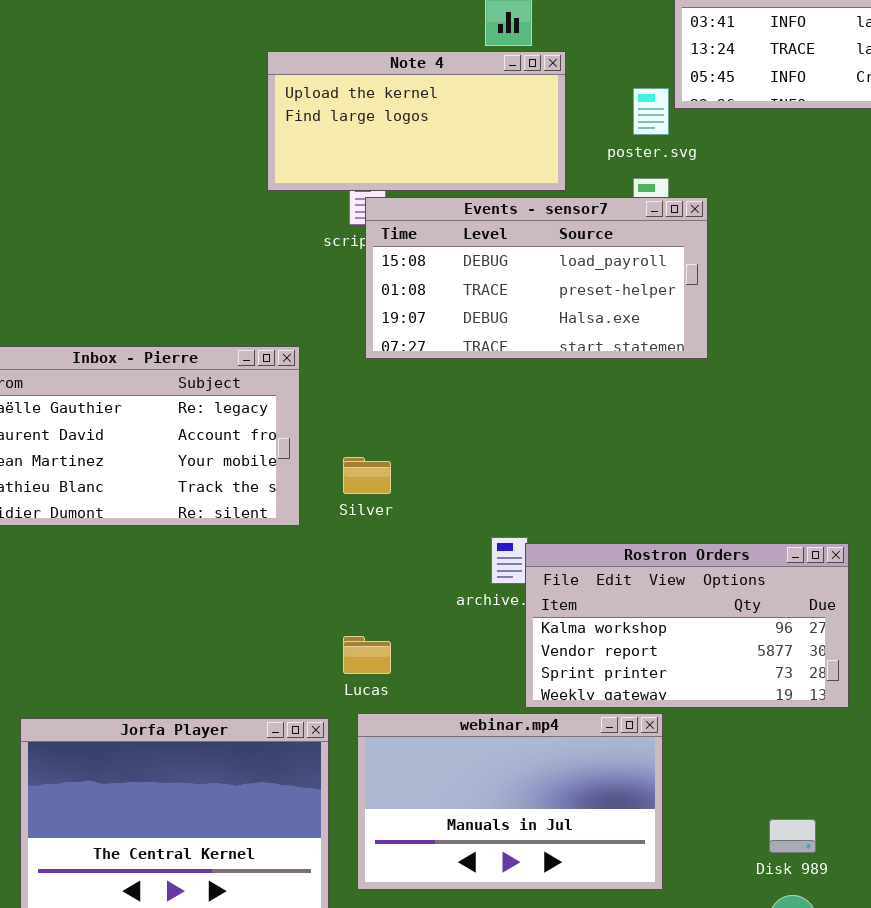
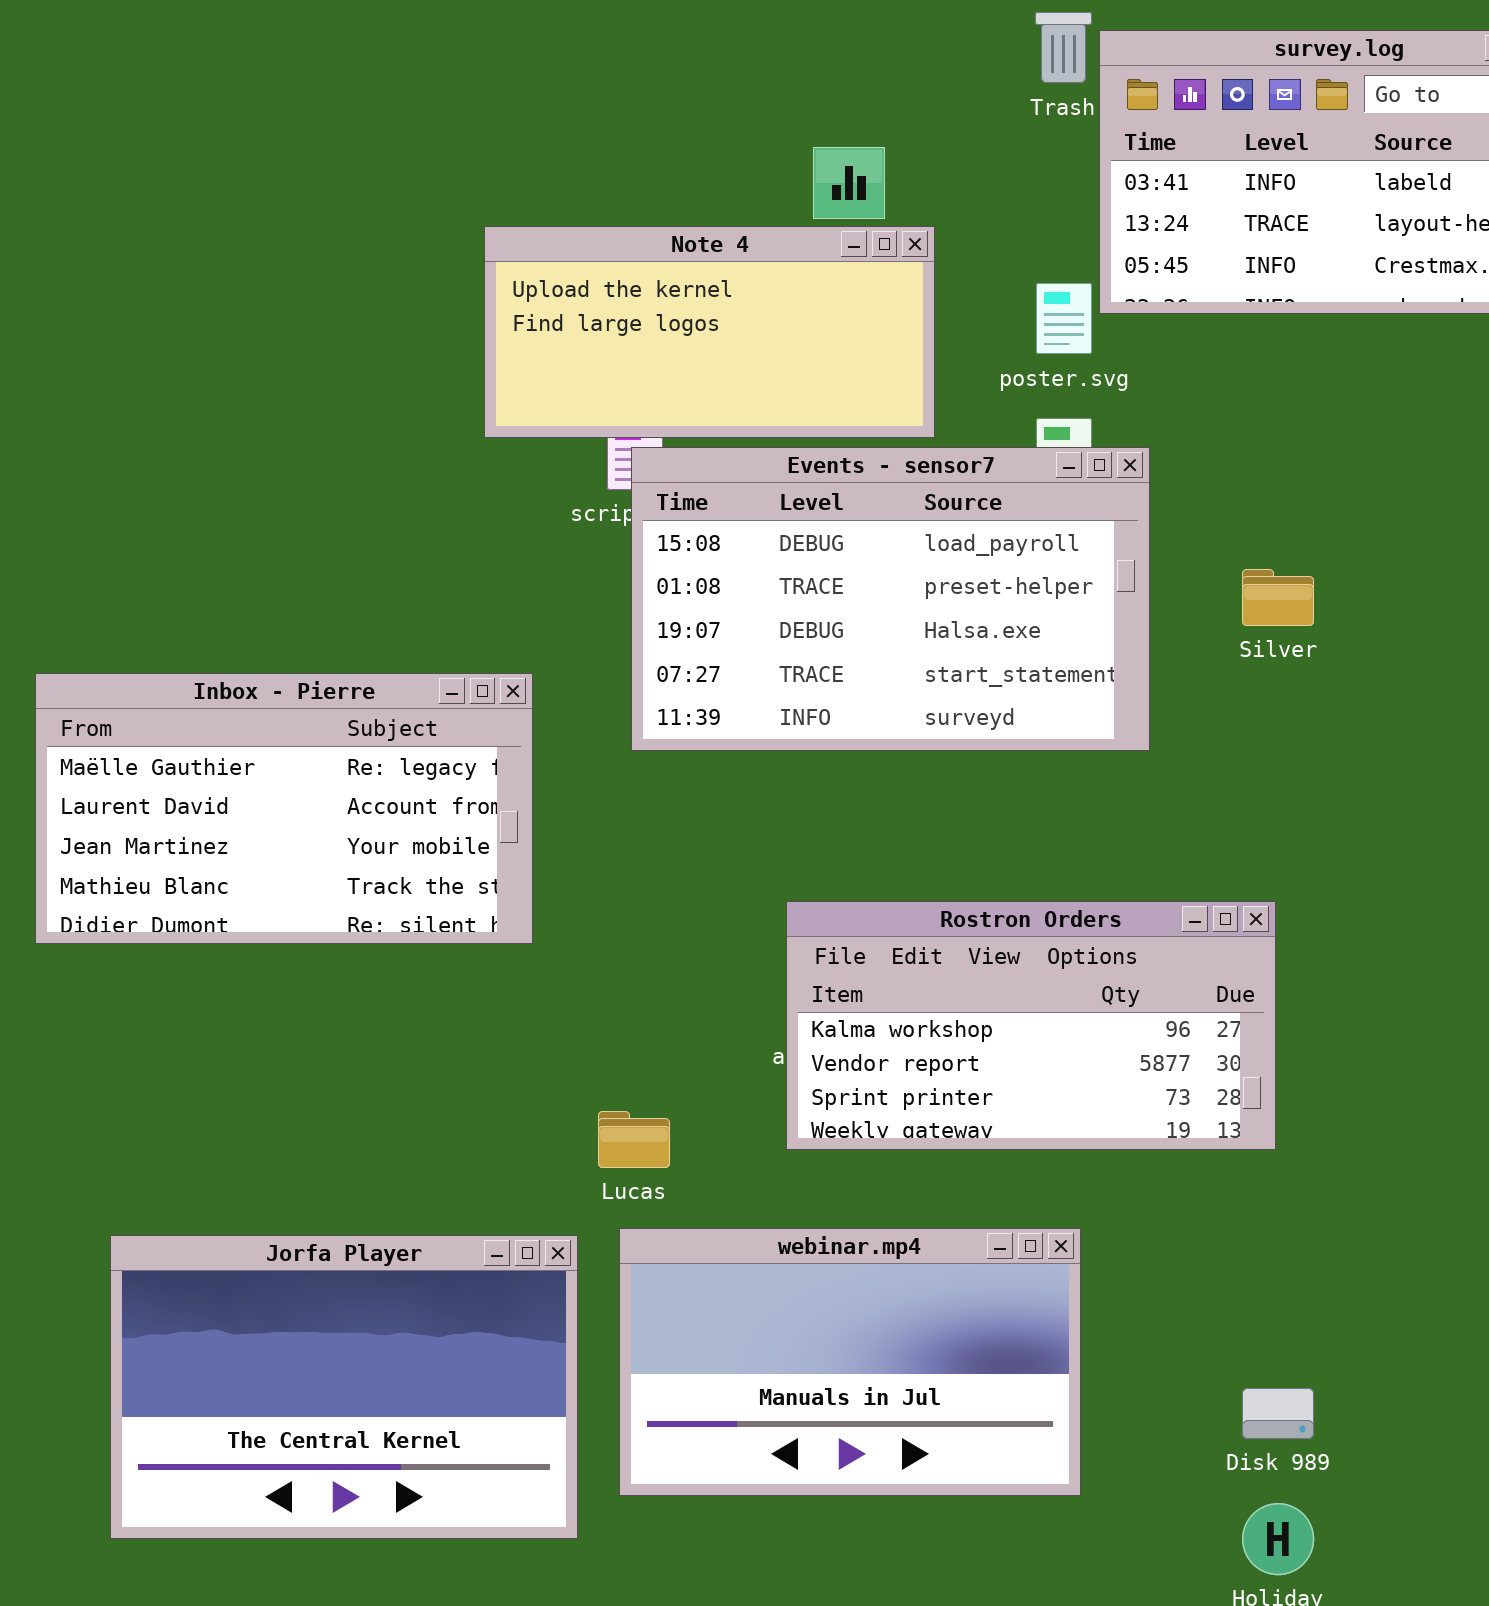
Events - sensor7: [365,197,708,359] -> [631,447,1150,751], resized
Silver: [343,457,391,494] -> [1242,569,1314,626], moved
Rostron Orders: [525,543,849,708] -> [786,901,1276,1150], moved

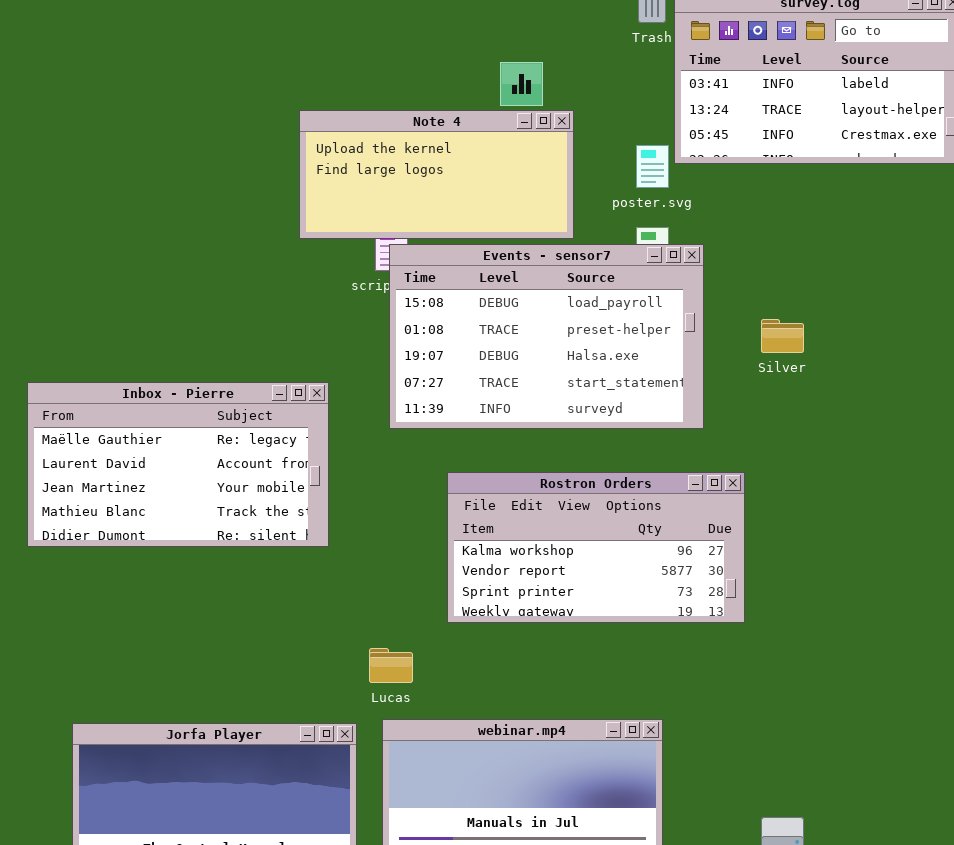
Rostron Orders: [786,901,1276,1150] -> [447,472,745,623], moved

